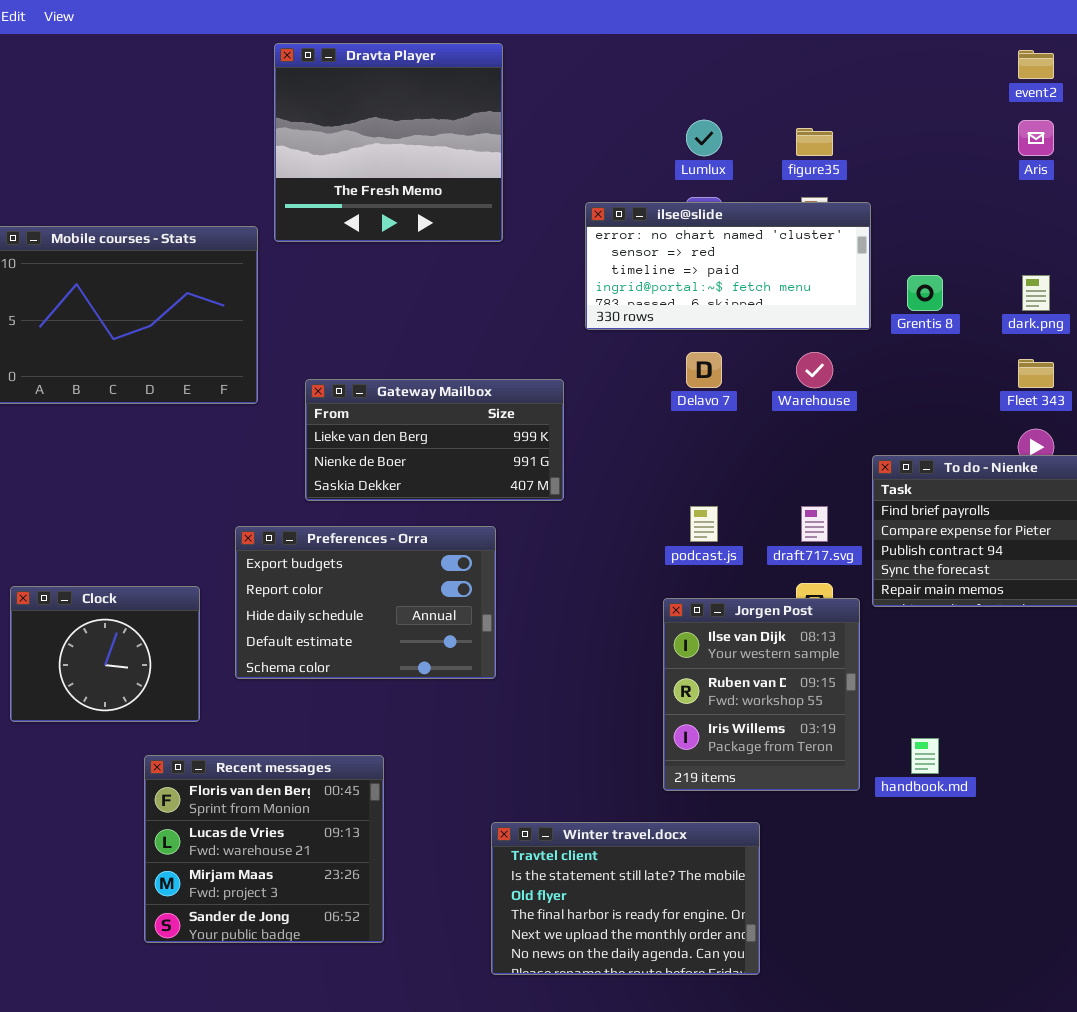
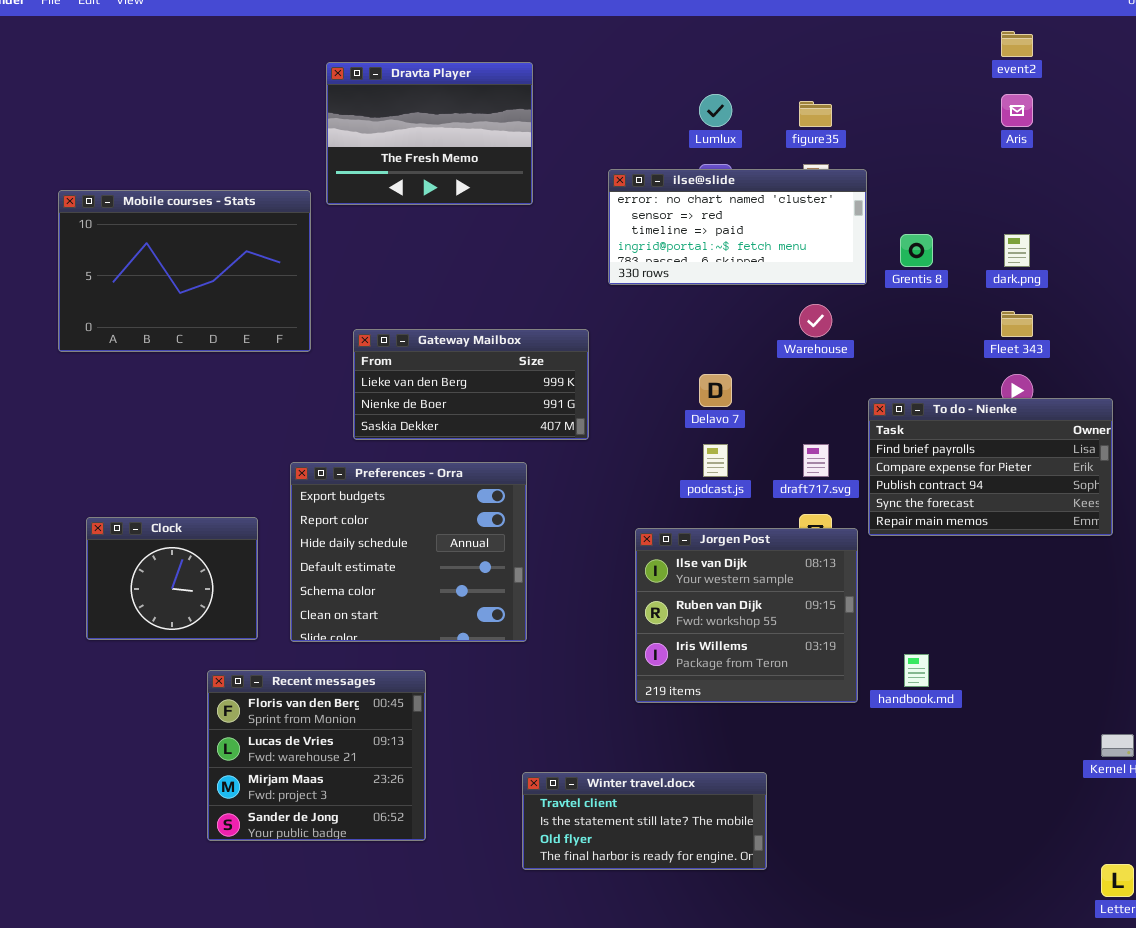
Dravta Player: [274,43,503,242] -> [326,62,533,205], resized
Delavo 7: [686,352,722,388] -> [699,374,732,407], moved
Preferences - Orra: [235,526,496,679] -> [290,462,527,642], resized
Jorgen Post: [663,598,860,791] -> [635,528,858,703], resized
Winter travel.docx: [491,822,760,975] -> [522,772,767,870], resized

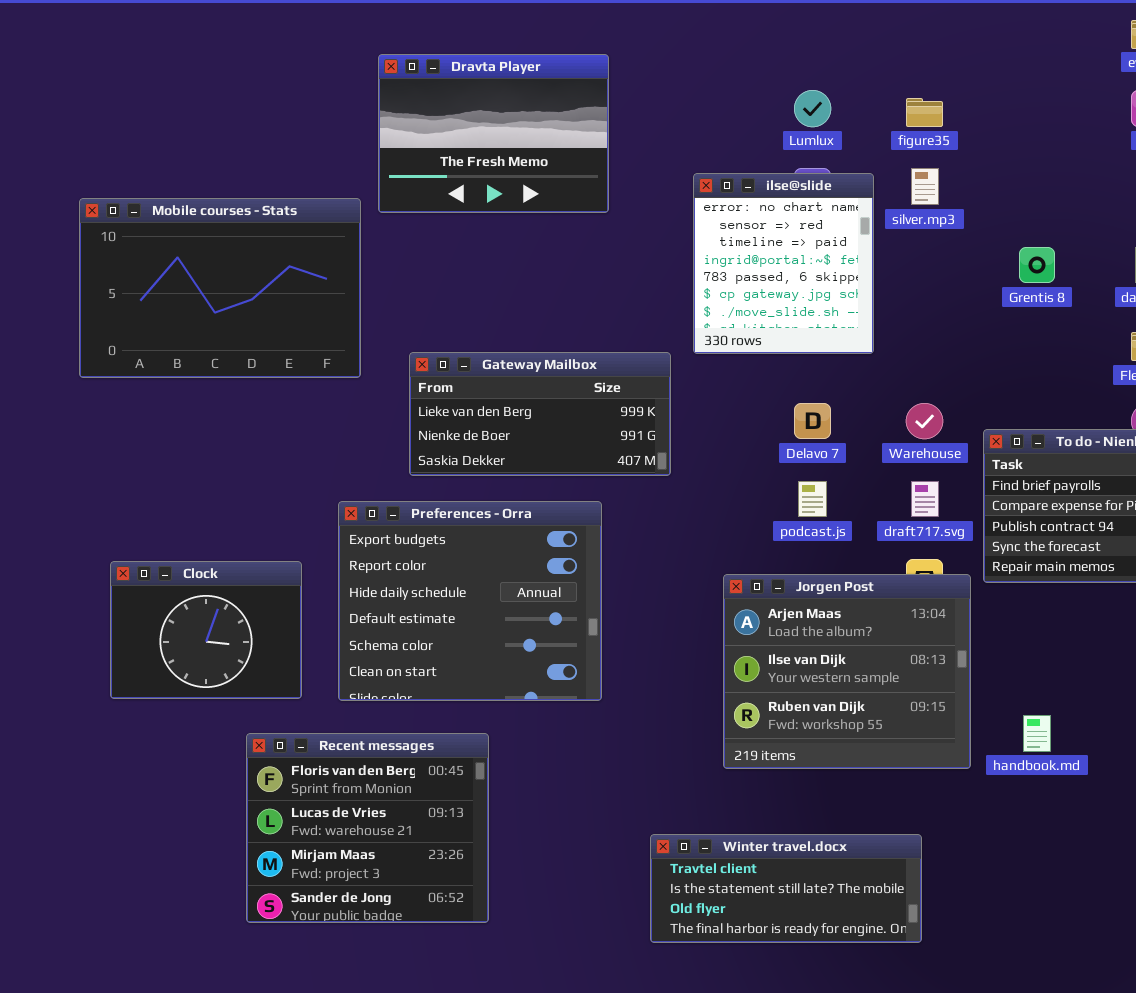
ilse@slide: [608,169,867,285] -> [693,173,874,354], resized
Warehouse: [799,304,832,337] -> [906,403,943,439], moved
Jorgen Post: [635,528,858,703] -> [723,574,971,769], scrolled up 1 row
Winter travel.docx: [522,772,767,870] -> [650,834,922,943], moved

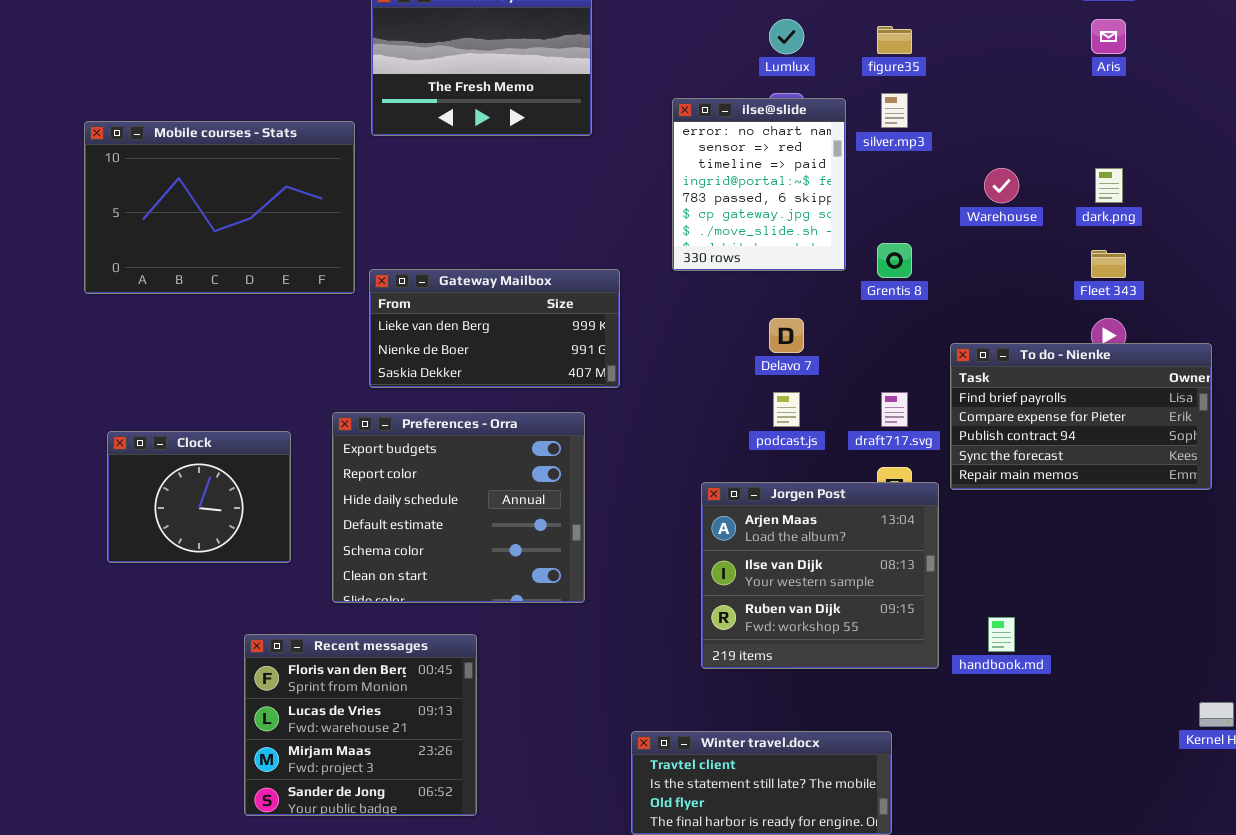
Grentis 8: [1019,247,1055,283] -> [877,243,912,278], moved
Gateway Mailbox: [409,352,671,476] -> [369,269,620,388], moved
Warehouse: [906,403,943,439] -> [984,168,1019,203], moved
Clock: [110,561,302,699] -> [107,431,291,563], moved

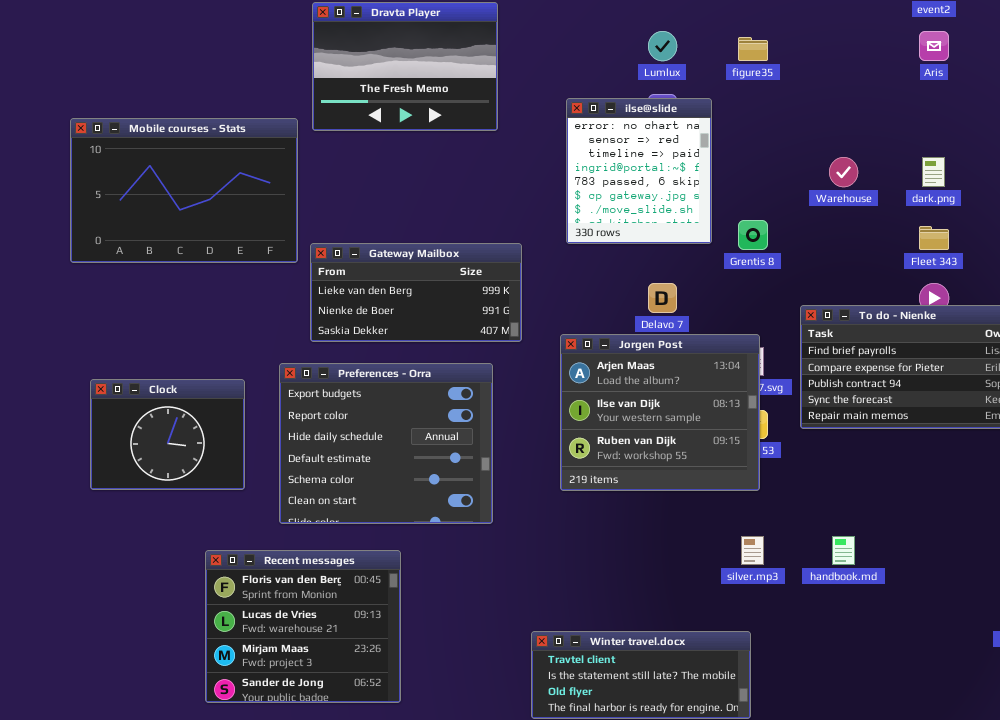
silver.mp3: [881,93,908,128] -> [741,536,764,565], moved
Jorgen Post: [701,482,939,669] -> [560,334,760,491], moved

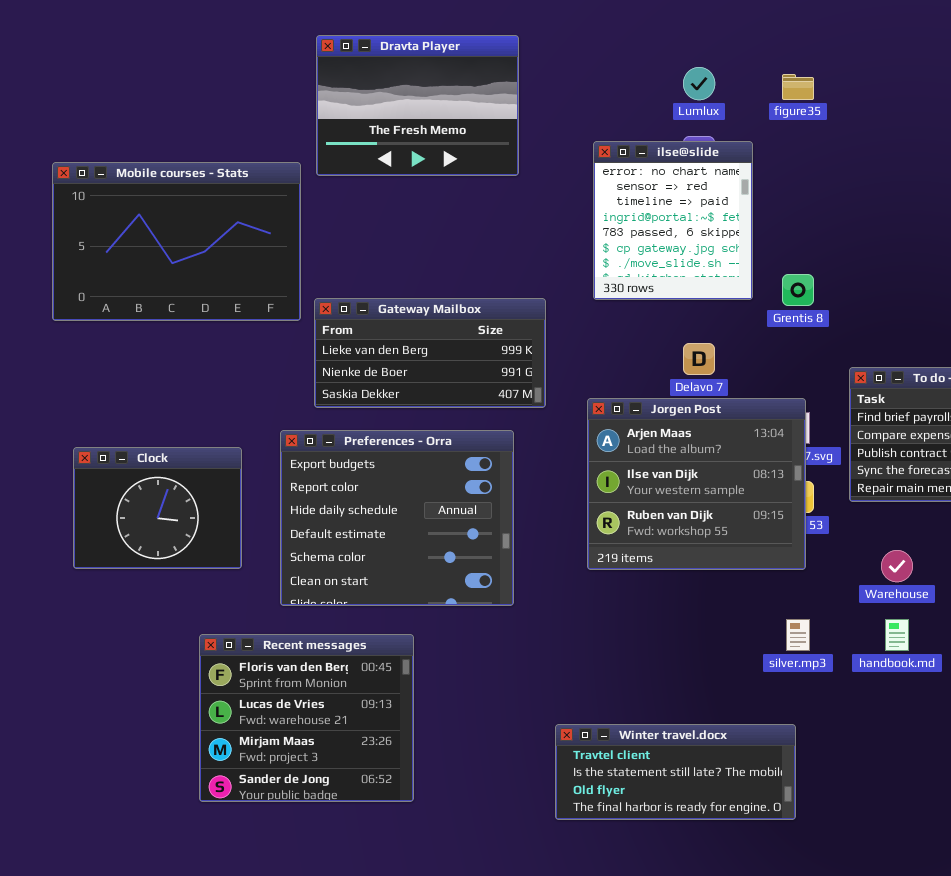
Warehouse: [829,157,858,187] -> [881,550,913,582], moved

